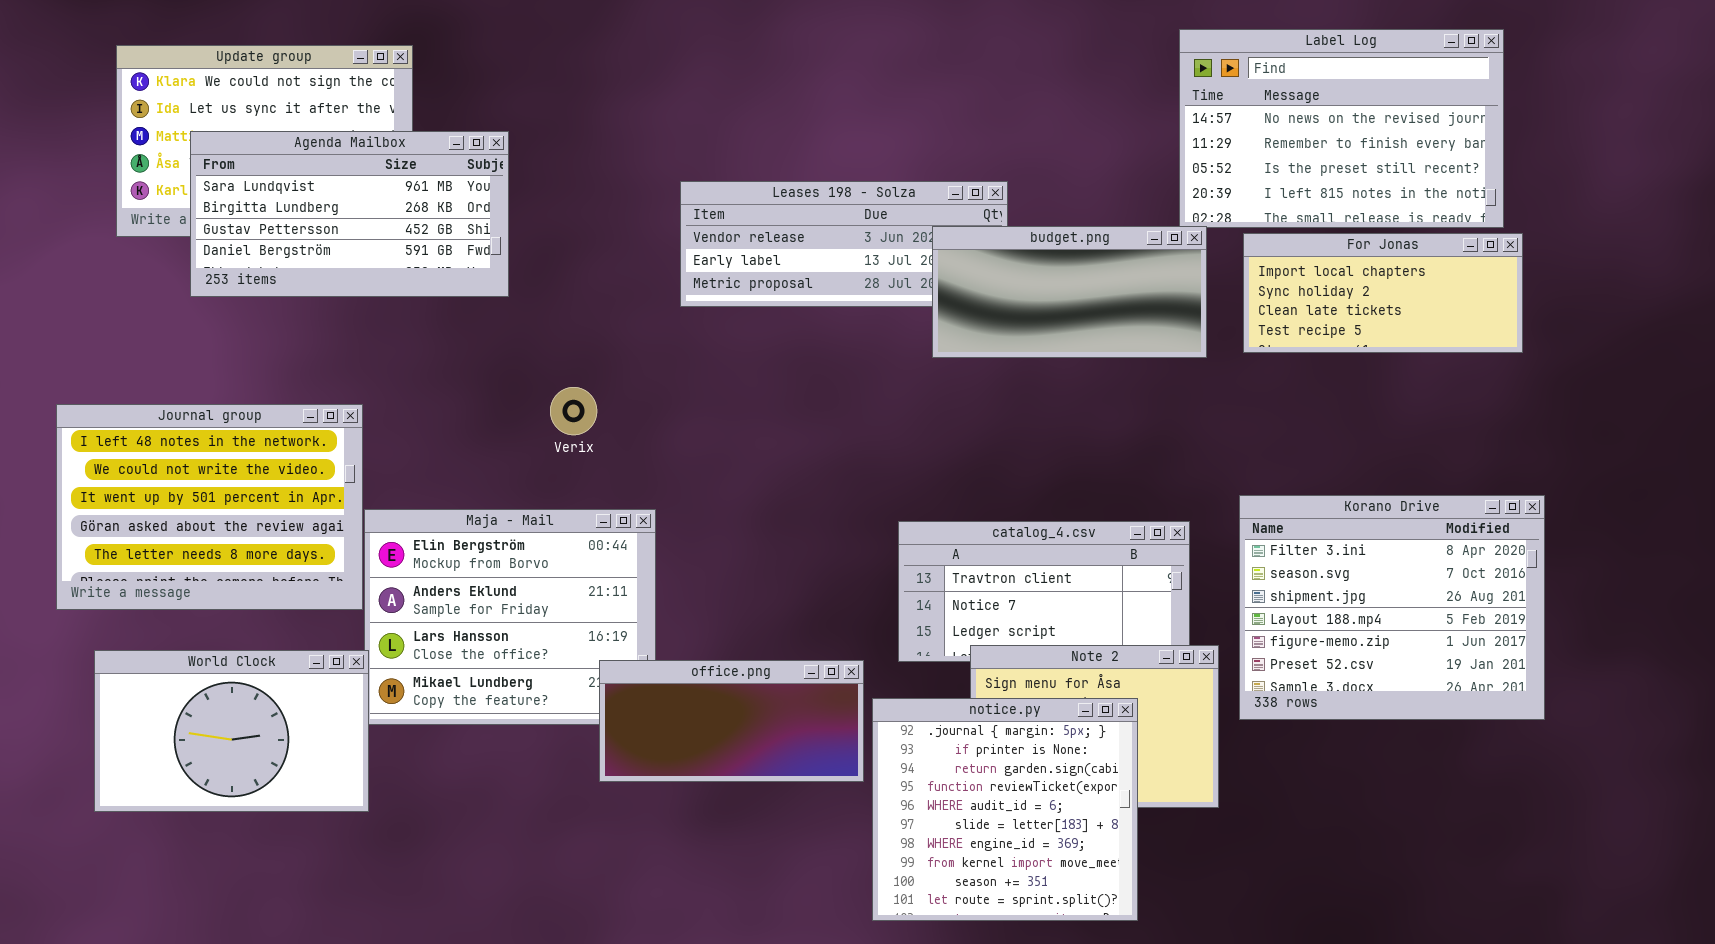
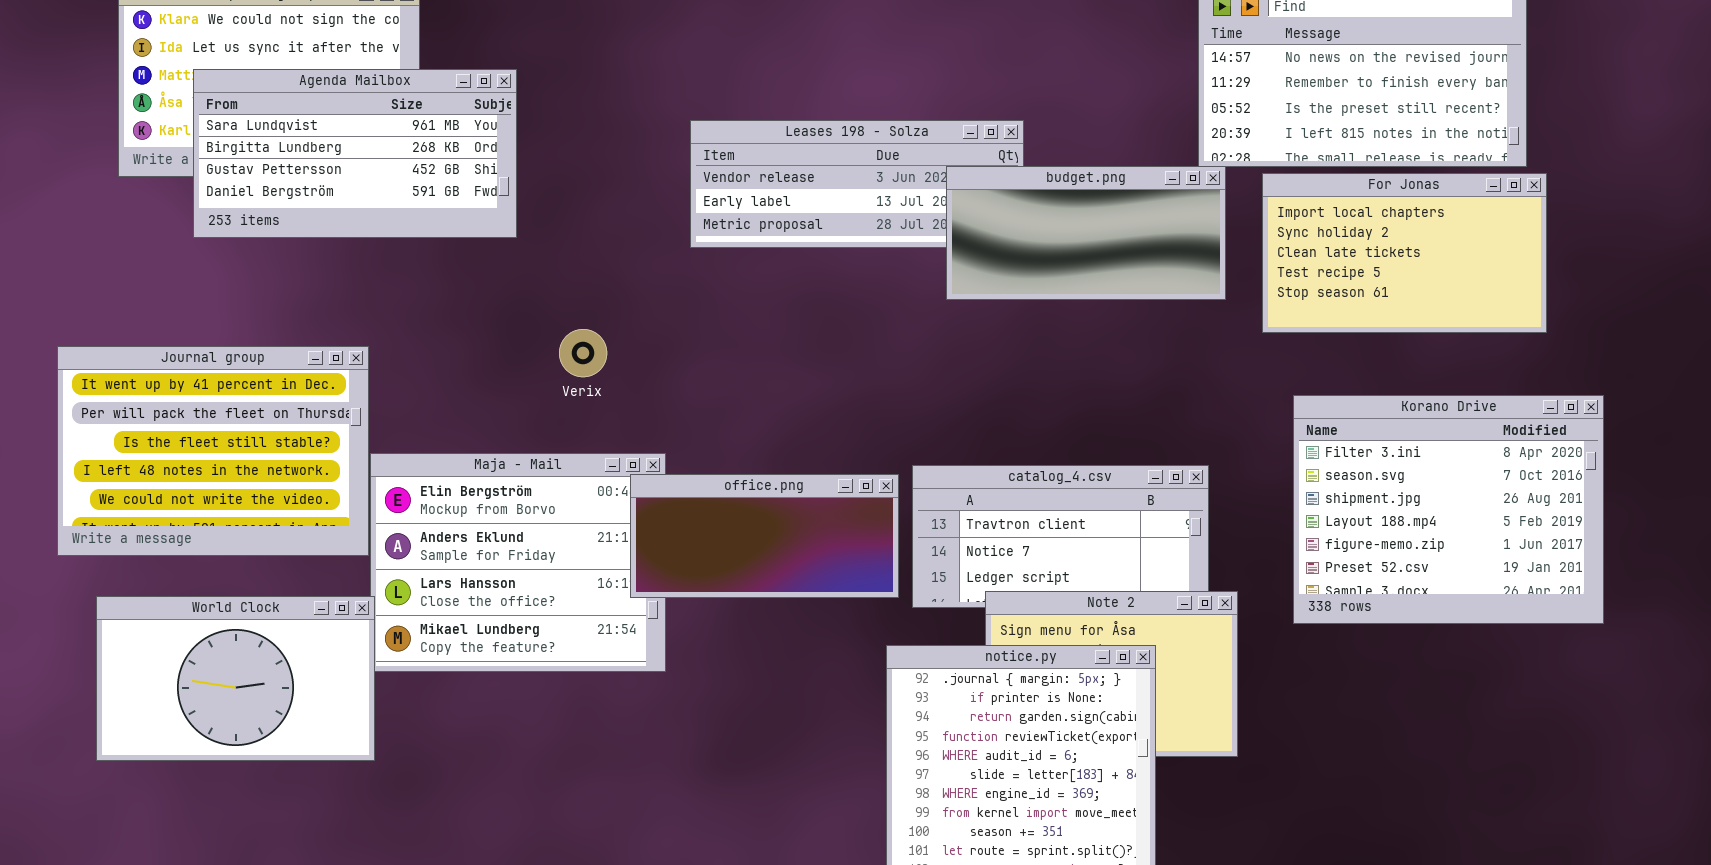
For Jonas: [1243,233,1523,353] -> [1262,173,1547,333], resized
Journal group: [56,404,363,610] -> [57,346,369,556], scrolled up 3 rows
Korano Drive: [1239,495,1545,720] -> [1293,395,1604,624], moved
office.png: [599,660,864,782] -> [630,474,899,598], moved

